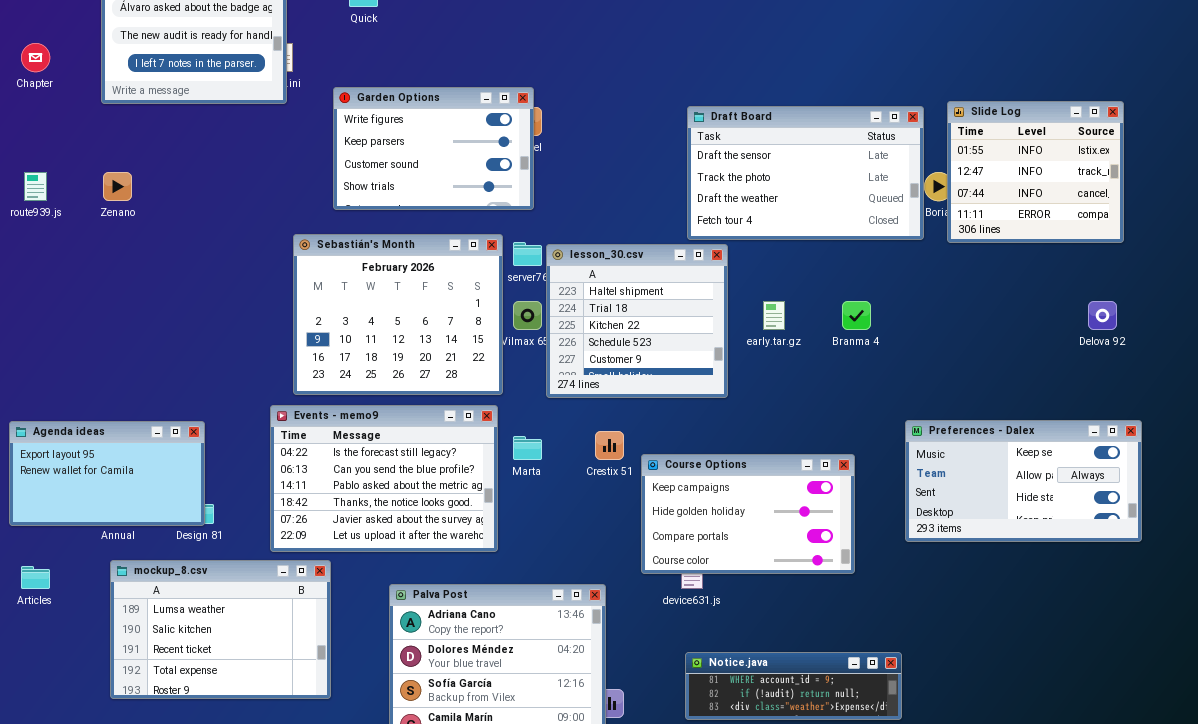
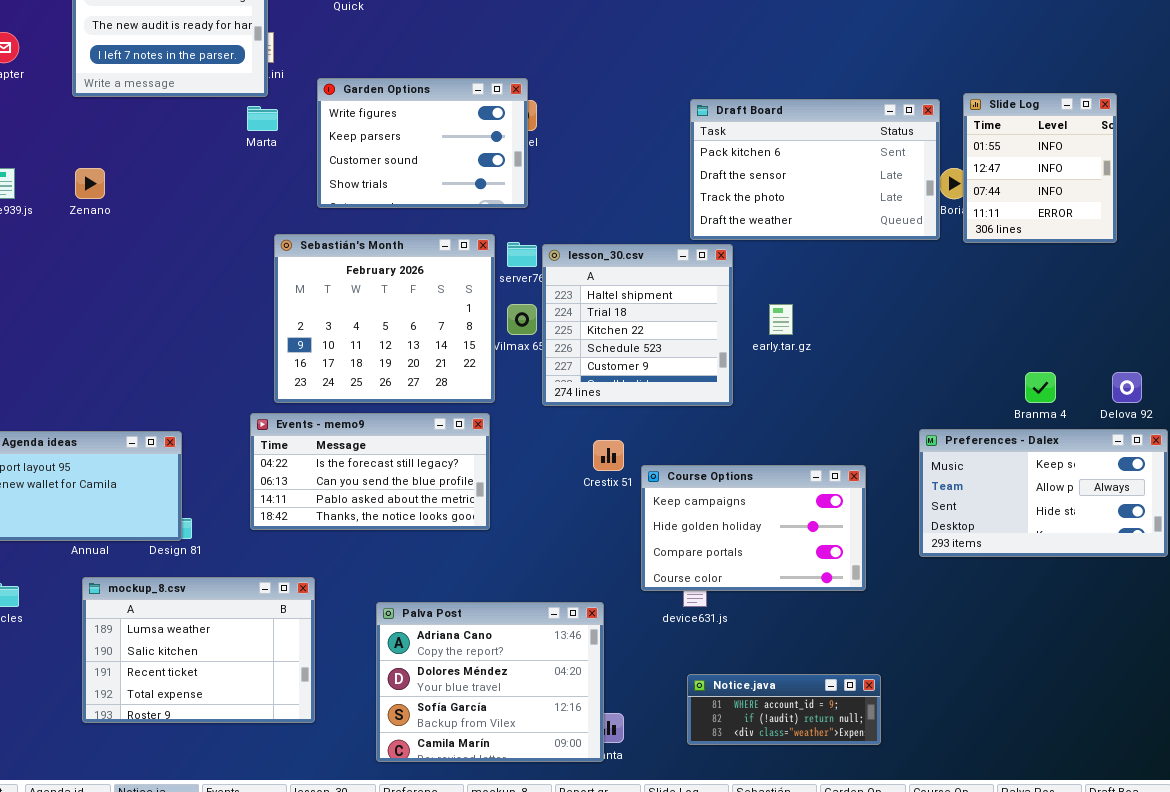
Slide Log: [947,101,1124,243] -> [963,93,1117,243], resized
Draft Board: [687,106,924,240] -> [690,99,940,240], scrolled up 1 row
Branma 4: [842,301,871,330] -> [1025,372,1056,403], moved
Delova 92: [1088,301,1117,330] -> [1112,372,1142,403], moved
Events - memo9: [270,405,498,552] -> [250,413,490,530], resized
Marta: [513,436,542,460] -> [247,106,278,131], moved
Notice.java: [685,652,902,720] -> [687,674,881,745], resized

